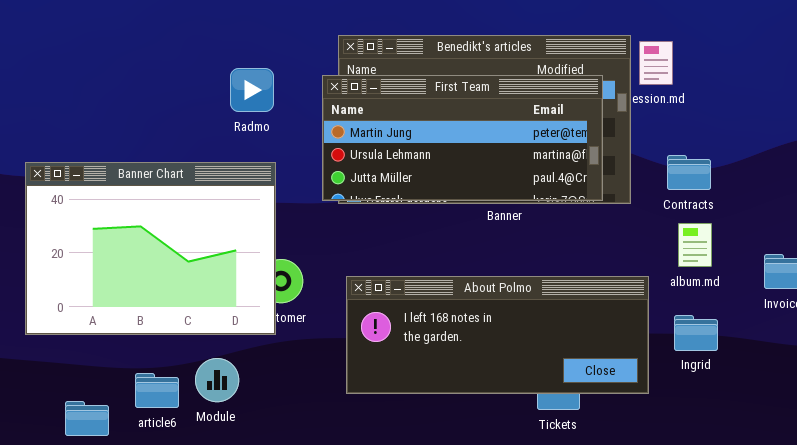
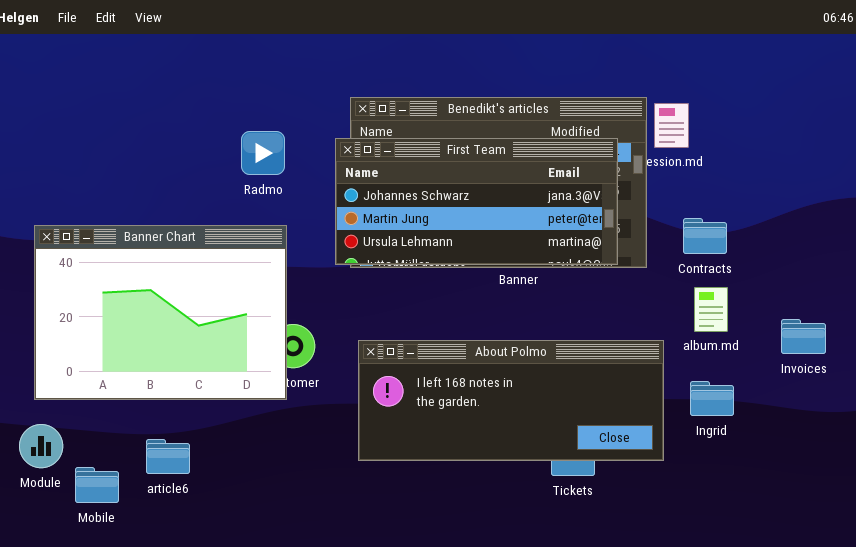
First Team: [322,75,603,201] -> [335,138,618,265], scrolled up 1 row
Module: [195,358,239,402] -> [19,424,63,468], moved

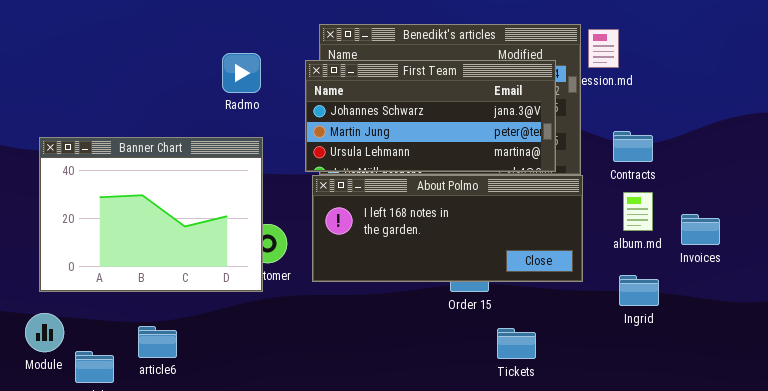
Invoices: [781,319,826,354] -> [681,214,720,245], moved
About Polmo: [358,340,664,461] -> [312,175,583,282], moved

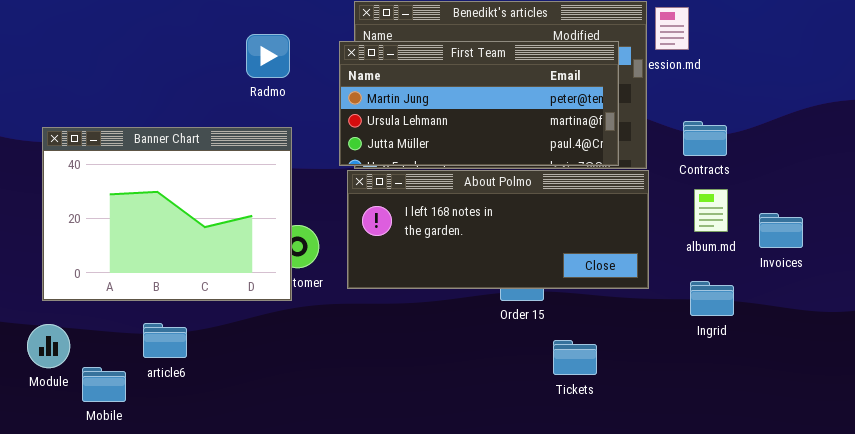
First Team: [305,60,556,172] -> [339,41,619,166], scrolled down 1 row
article6: [138,326,177,358] -> [143,323,187,358], moved

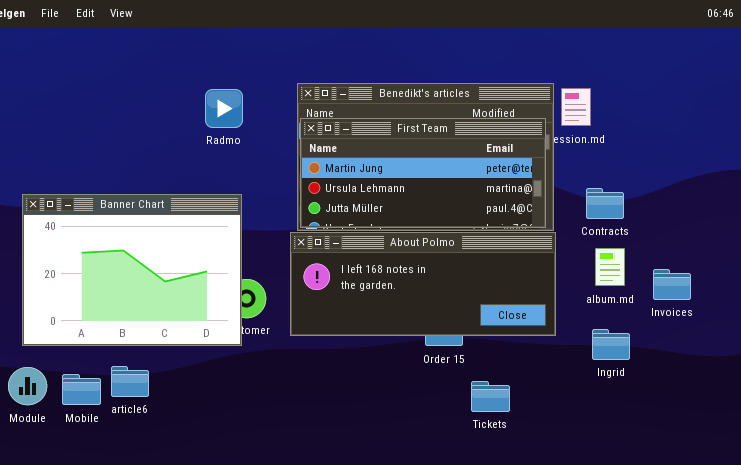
Radmo: [246,34,290,78] -> [205,89,243,128], moved
First Team: [339,41,619,166] -> [300,118,546,228], moved
Mobile: [82,367,126,402] -> [62,374,101,405], moved

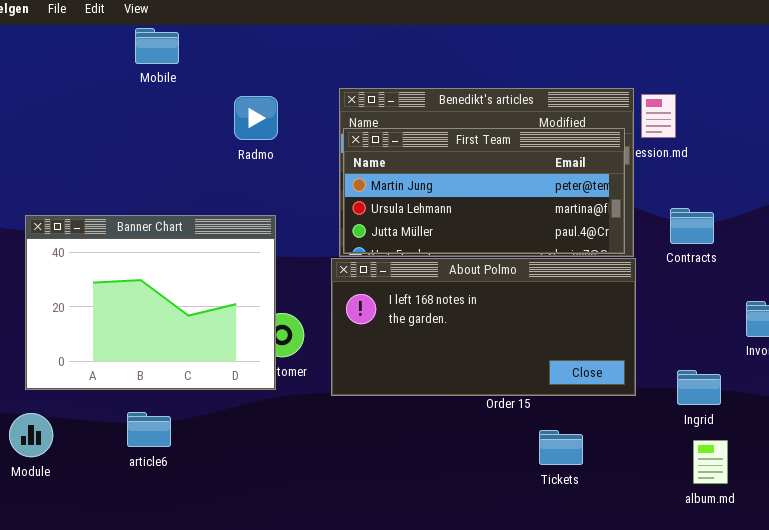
About Polmo: [290,232,556,336] -> [331,258,636,396], resized
album.md: [595,248,625,286] -> [693,440,728,484], moved
Mobile: [62,374,101,405] -> [135,28,179,64], moved

